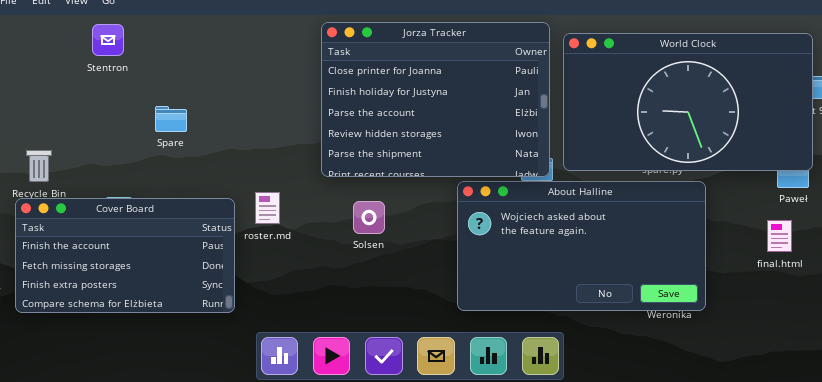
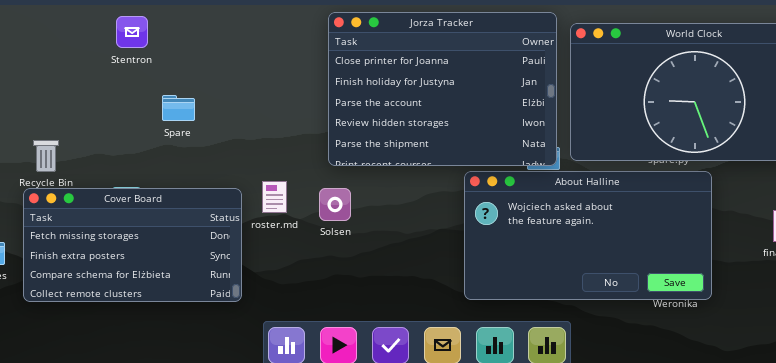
Stentron: [92,24,124,56] -> [116,16,148,48], moved
Cover Board: [15,198,235,313] -> [23,188,242,302], scrolled down 1 row
Solsen: [353,201,385,234] -> [319,188,351,221], moved

